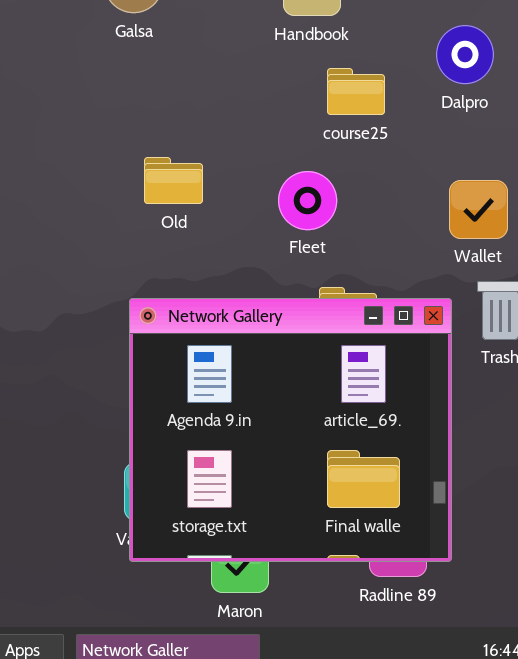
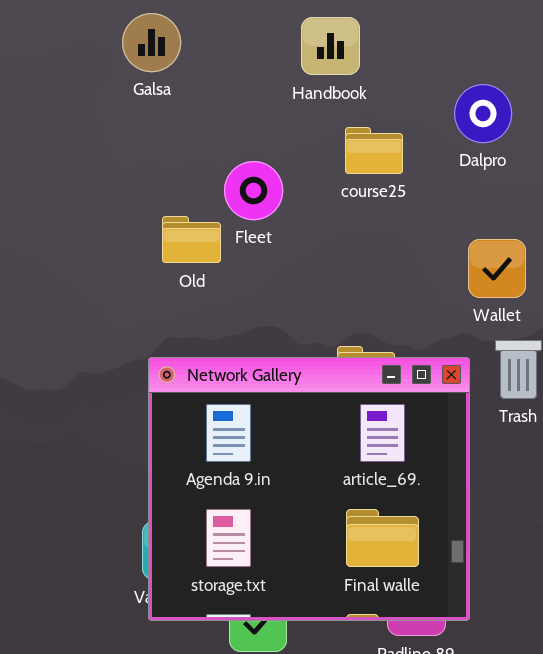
Fleet: [278,171,337,230] -> [224,161,283,220], moved

